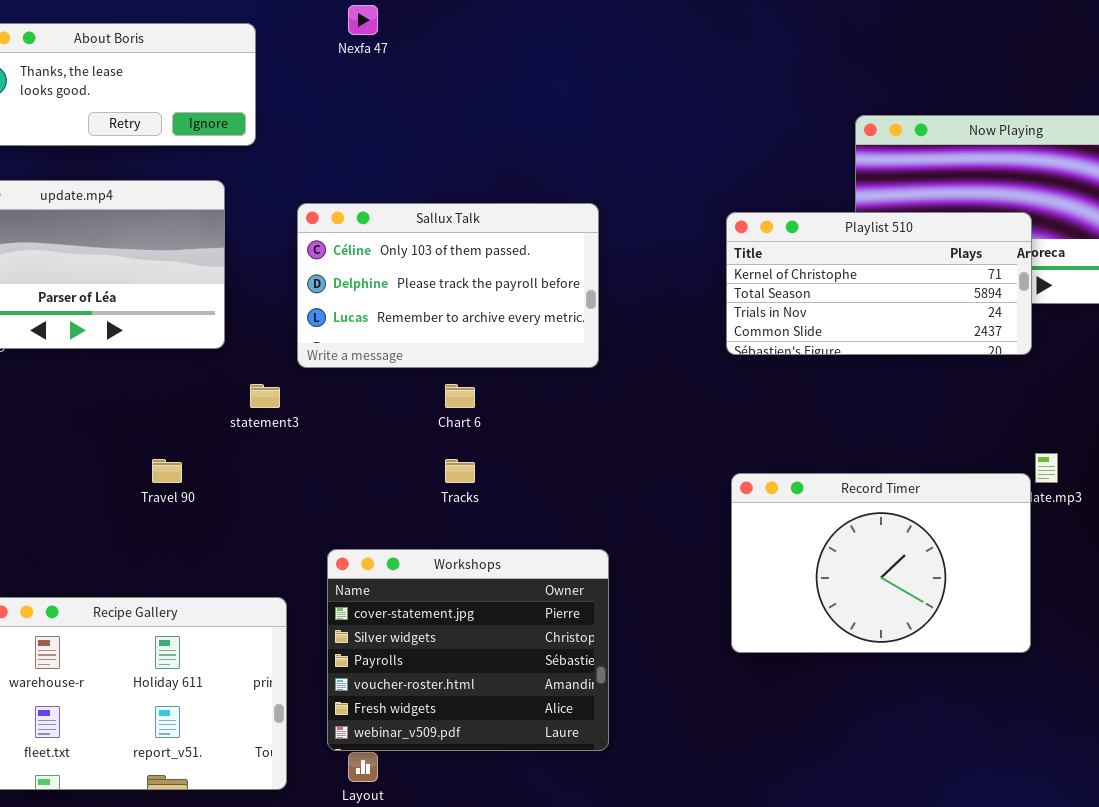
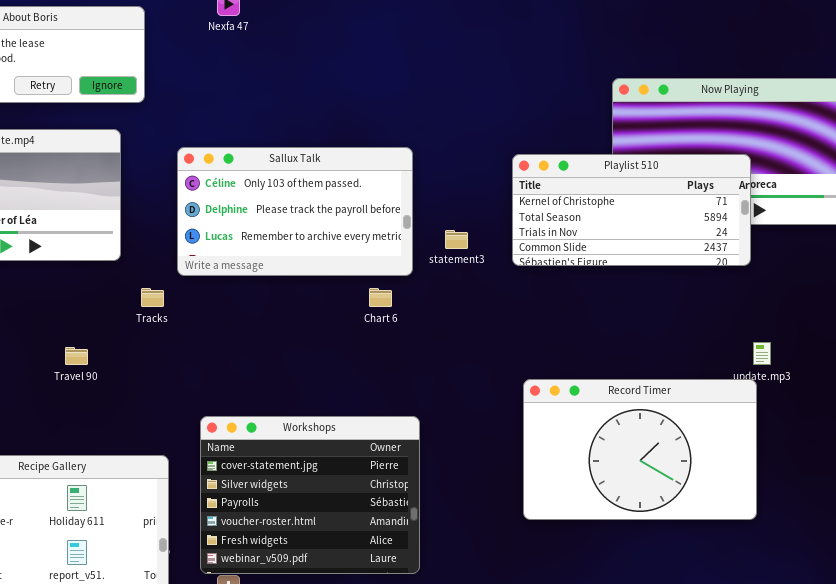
statement3: [250,384,280,408] -> [445,230,468,249], moved
Chart 6: [445,384,475,408] -> [369,288,392,307], moved
Tracks: [445,459,475,483] -> [141,288,164,307], moved
Record Timer: [731,473,1031,653] -> [523,379,757,520], moved

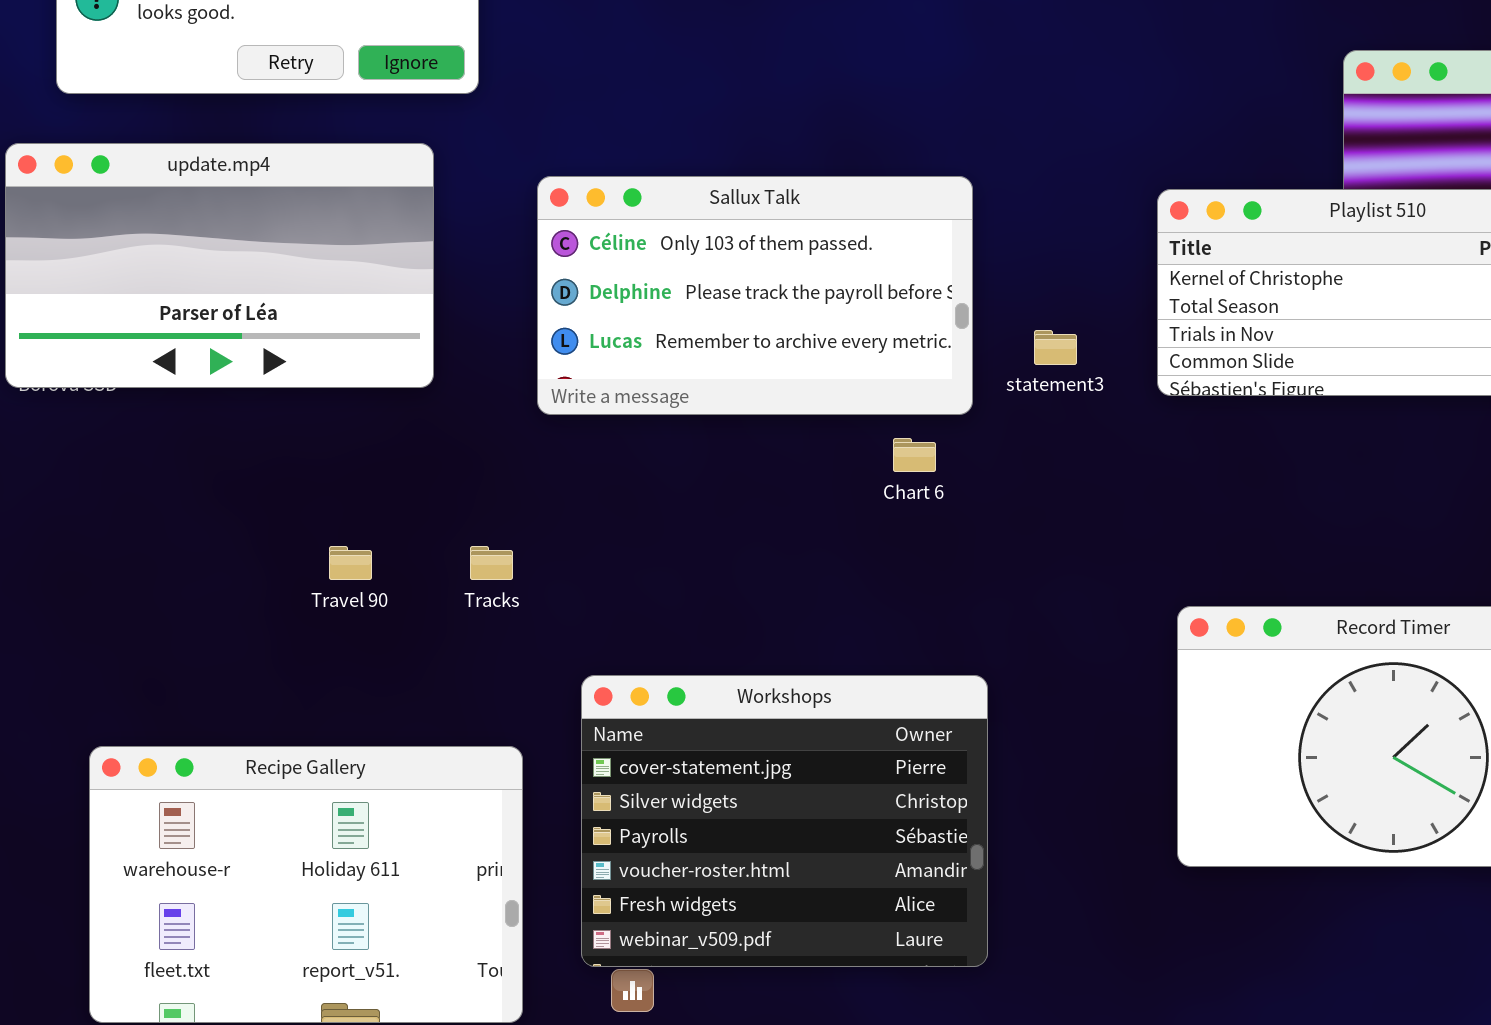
Tracks: [141,288,164,307] -> [470,546,513,580], moved

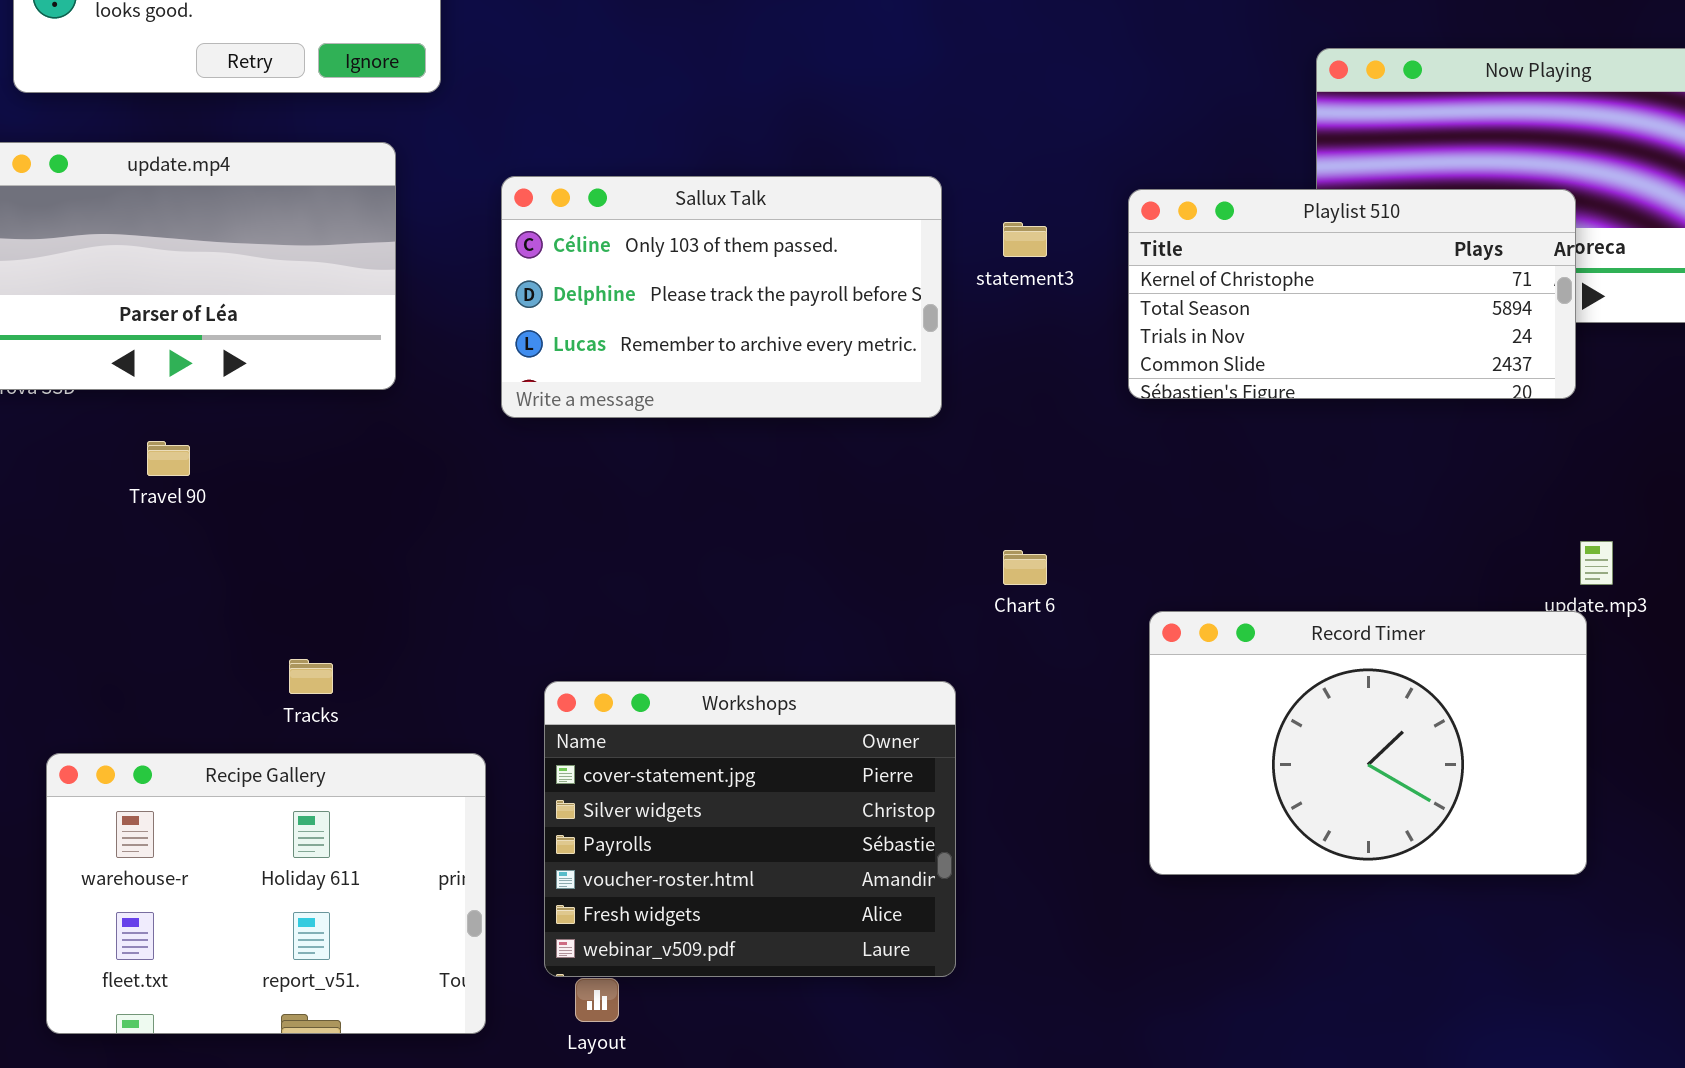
statement3: [1034,330,1077,365] -> [1003,222,1047,257], moved
Chart 6: [893,438,936,472] -> [1003,550,1047,585], moved
Travel 90: [329,546,372,580] -> [147,441,190,476], moved
Tracks: [470,546,513,580] -> [289,659,333,694], moved

